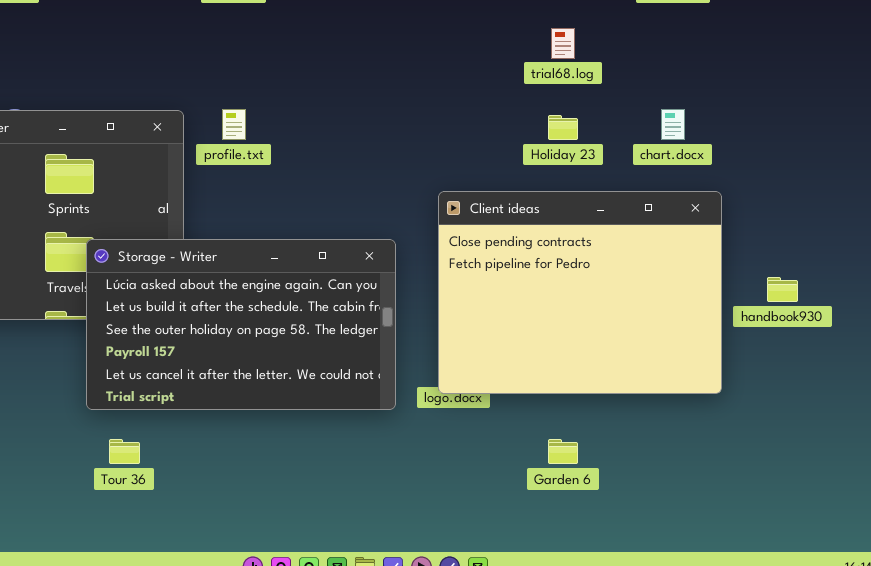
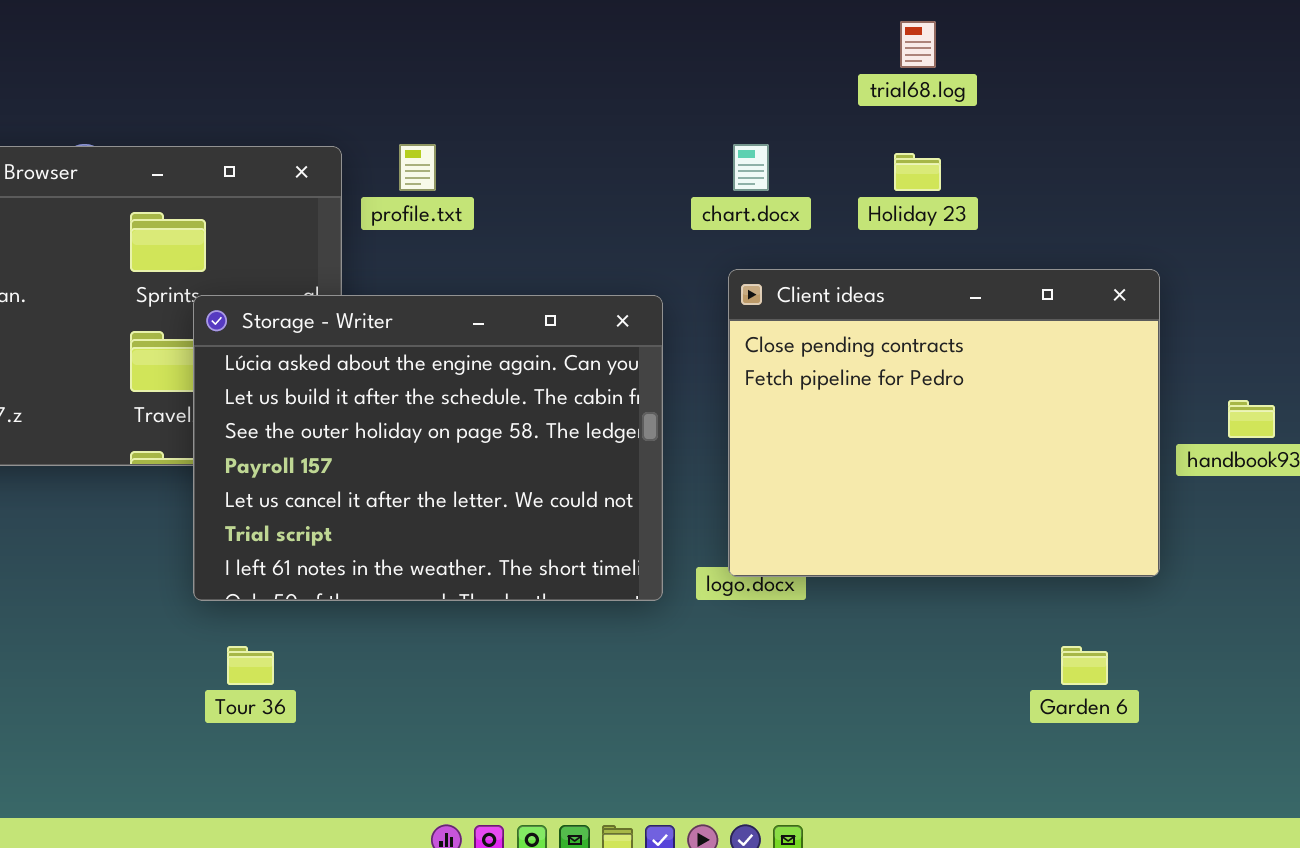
chart.docx: [661,109,685,140] -> [733,144,769,191], moved
Storage - Writer: [86,239,396,410] -> [193,295,663,601], resized
Garden 6: [548,439,578,464] -> [1061,646,1108,685], moved

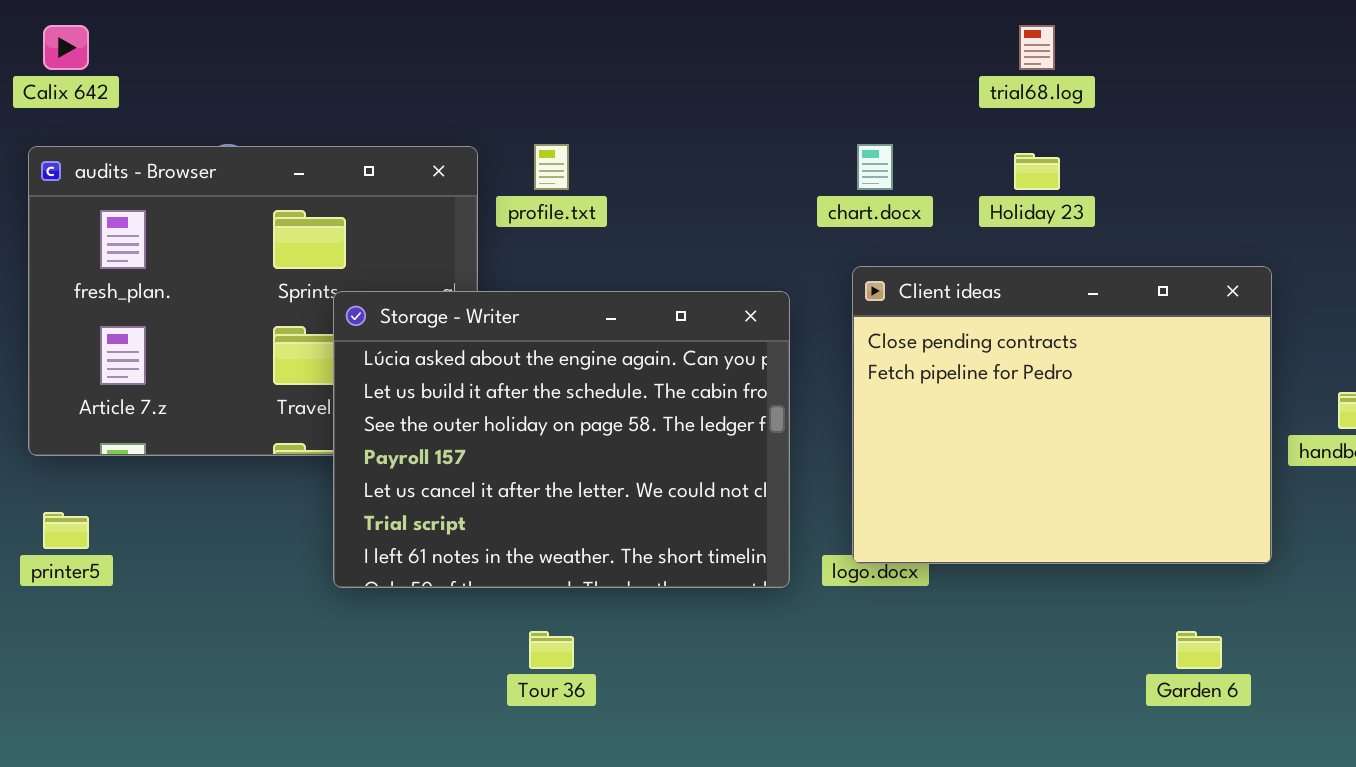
Tour 36: [227,646,274,685] -> [529,631,574,669], moved

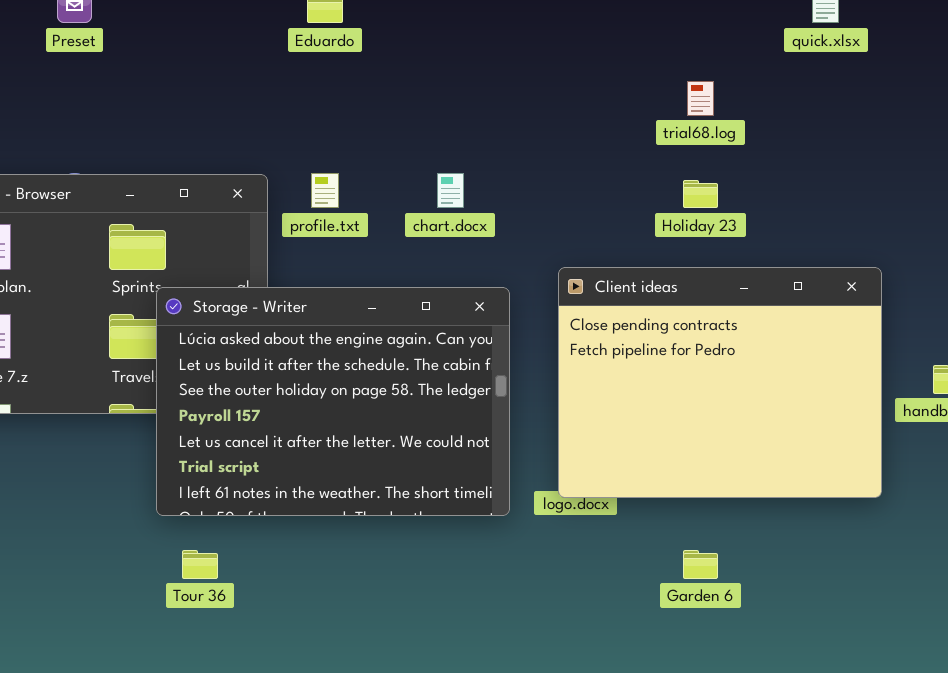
chart.docx: [857,144,893,190] -> [437,173,464,208], moved
Tour 36: [529,631,574,669] -> [182,550,218,579], moved
Garden 6: [1176,631,1222,669] -> [683,550,718,579], moved

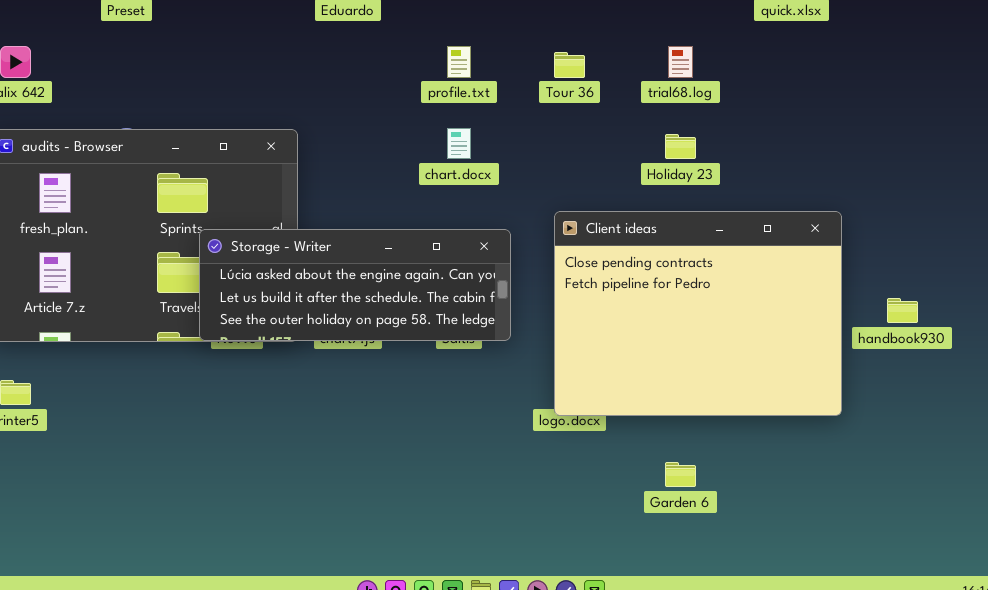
profile.txt: [311,173,339,208] -> [447,46,471,78], moved
Storage - Writer: [156,287,510,516] -> [199,229,511,341], resized
Tour 36: [182,550,218,579] -> [554,52,585,78], moved

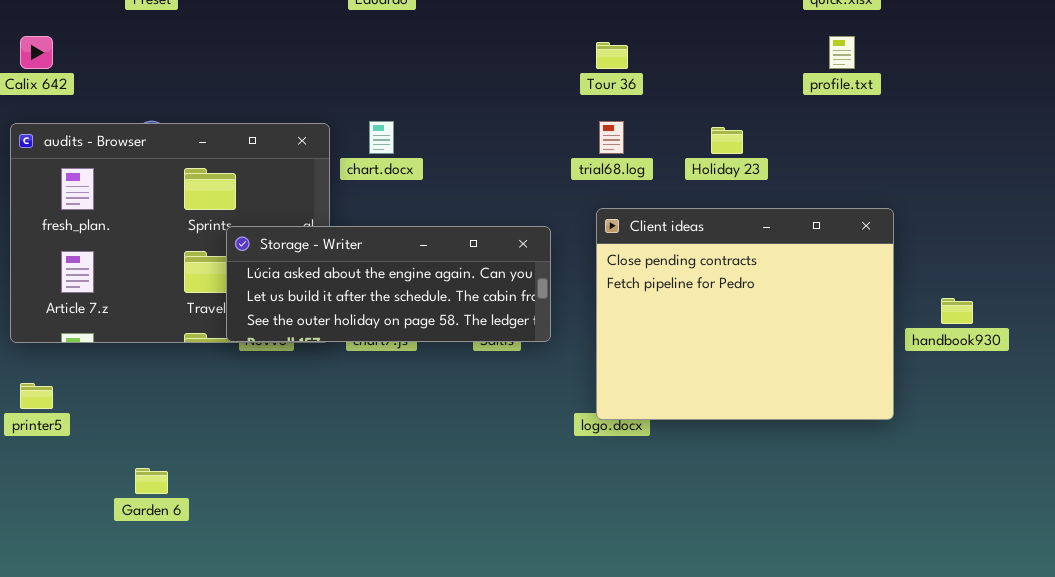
profile.txt: [447,46,471,78] -> [829,36,855,69], moved
trial68.log: [668,46,693,78] -> [599,121,624,154], moved
chart.docx: [447,128,471,159] -> [369,121,394,154], moved
Garden 6: [665,462,696,487] -> [135,468,168,494], moved

